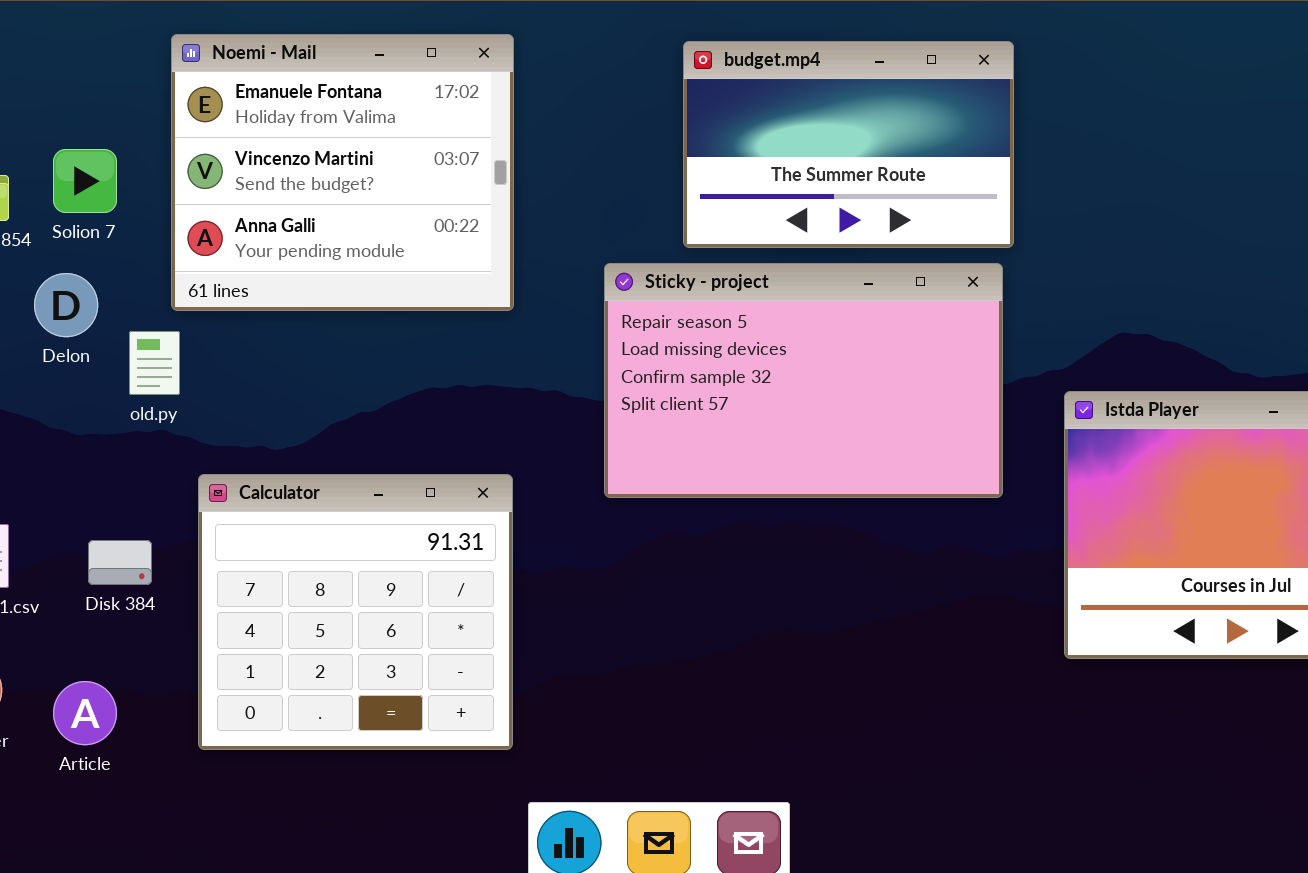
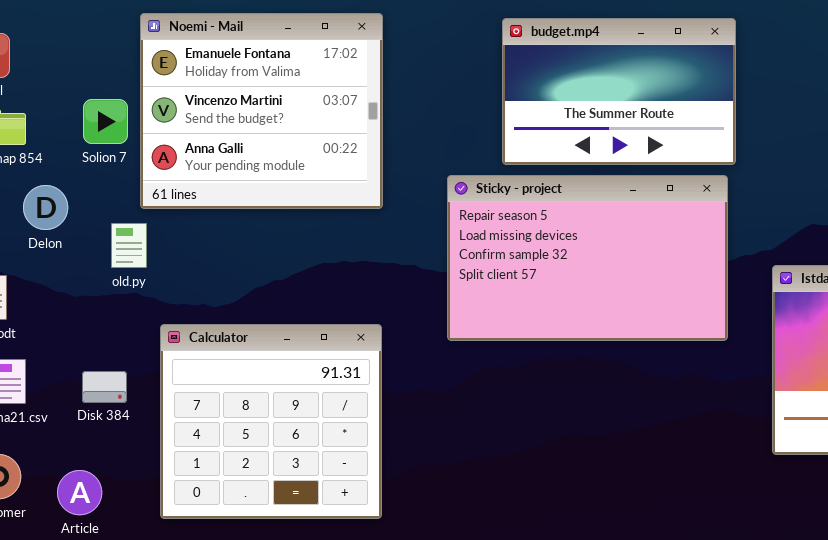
Solion 7: [53,149,117,213] -> [83,99,128,144], moved
Delon: [34,273,98,337] -> [23,185,68,230], moved

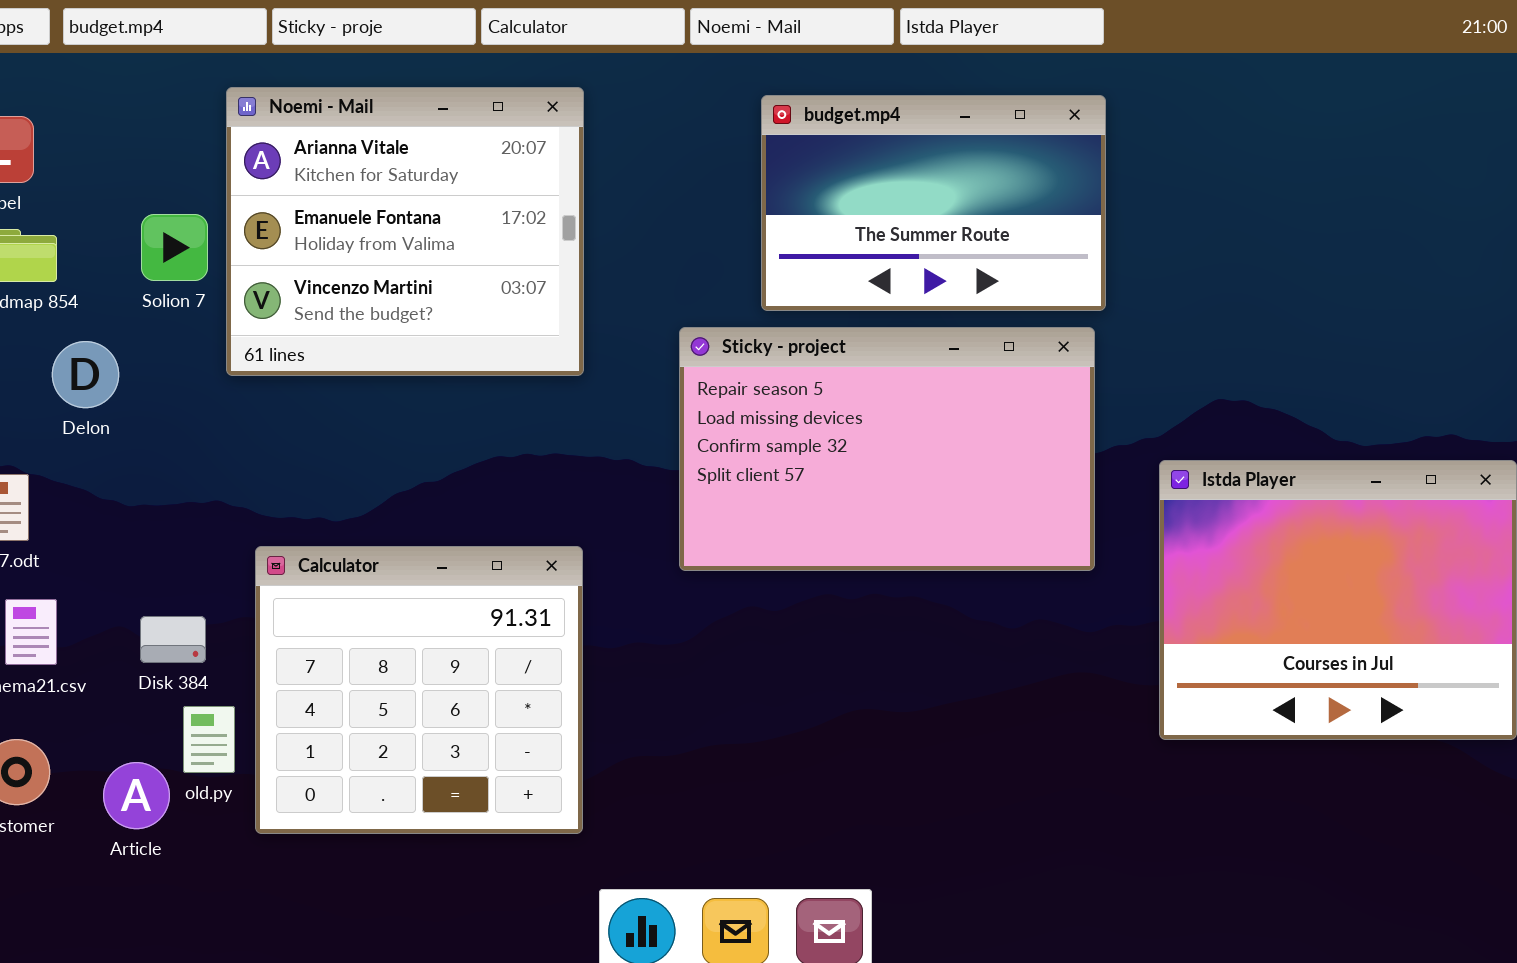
Noemi - Mail: [140,13,383,209] -> [226,87,584,376], scrolled up 1 row
old.py: [111,223,147,268] -> [183,706,235,773], moved

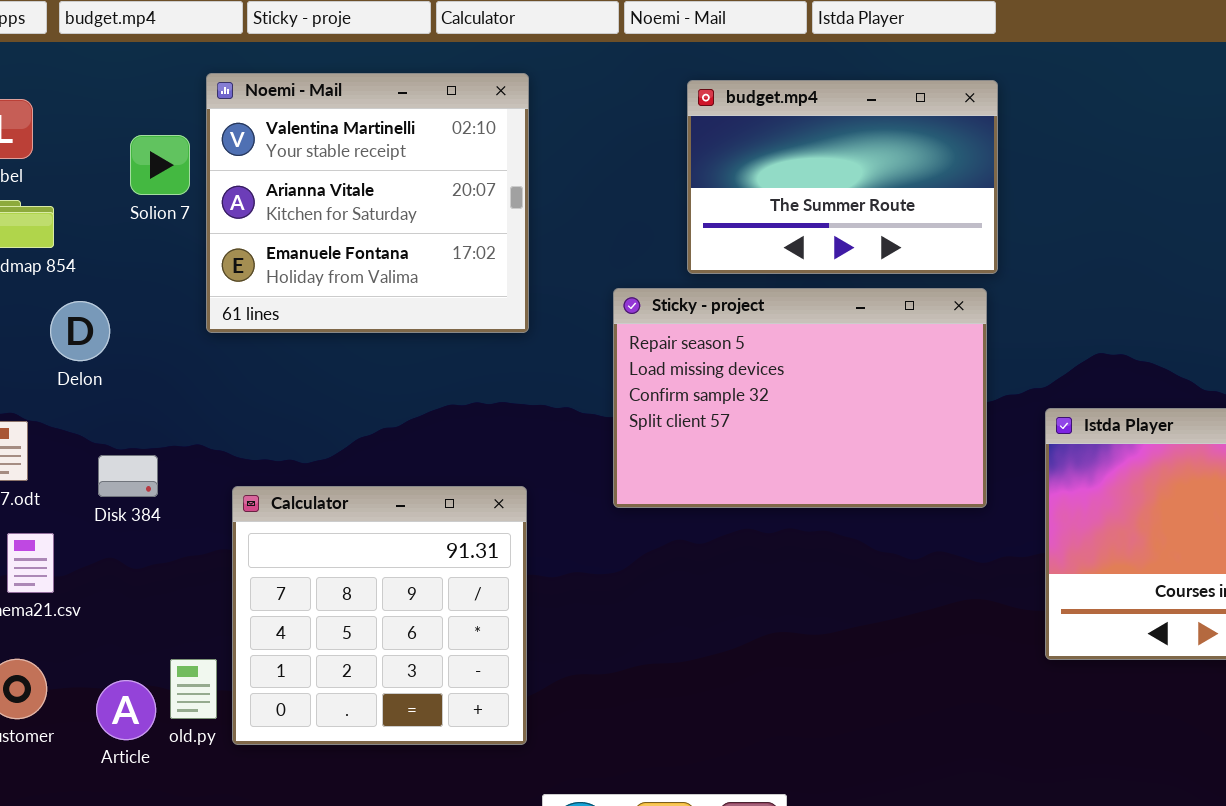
Noemi - Mail: [226,87,584,376] -> [206,73,529,333], scrolled up 1 row
Solion 7: [141,214,208,281] -> [130,135,190,195], moved
Disk 384: [140,616,206,663] -> [98,455,158,497], moved
old.py: [183,706,235,773] -> [170,659,217,719], moved

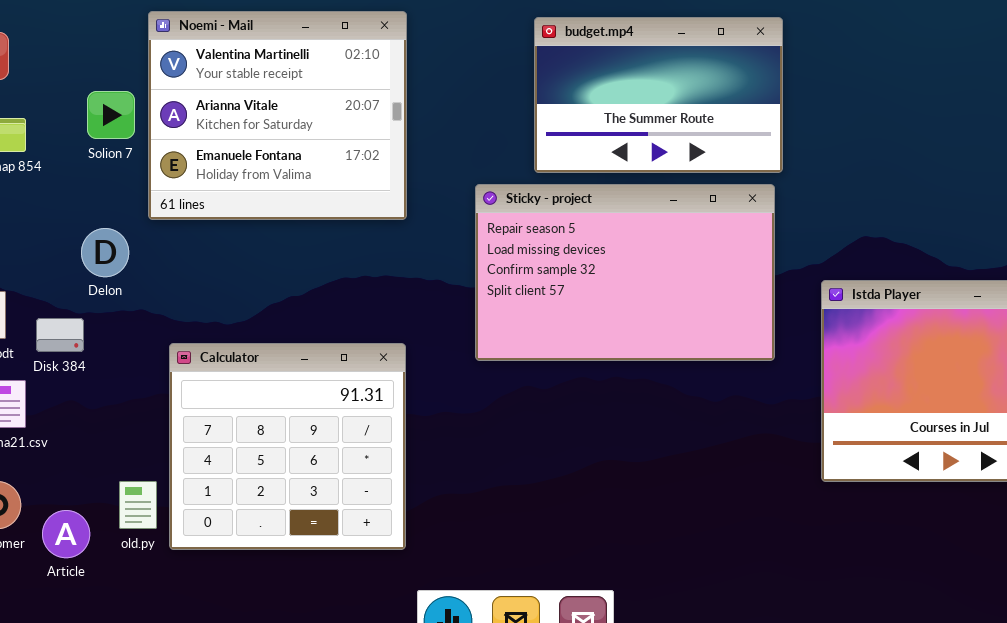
Solion 7: [130,135,190,195] -> [87,91,135,139], moved
Delon: [50,301,110,361] -> [81,228,129,277], moved
Disk 384: [98,455,158,497] -> [36,318,84,352], moved
Article: [96,680,156,740] -> [42,510,90,558], moved

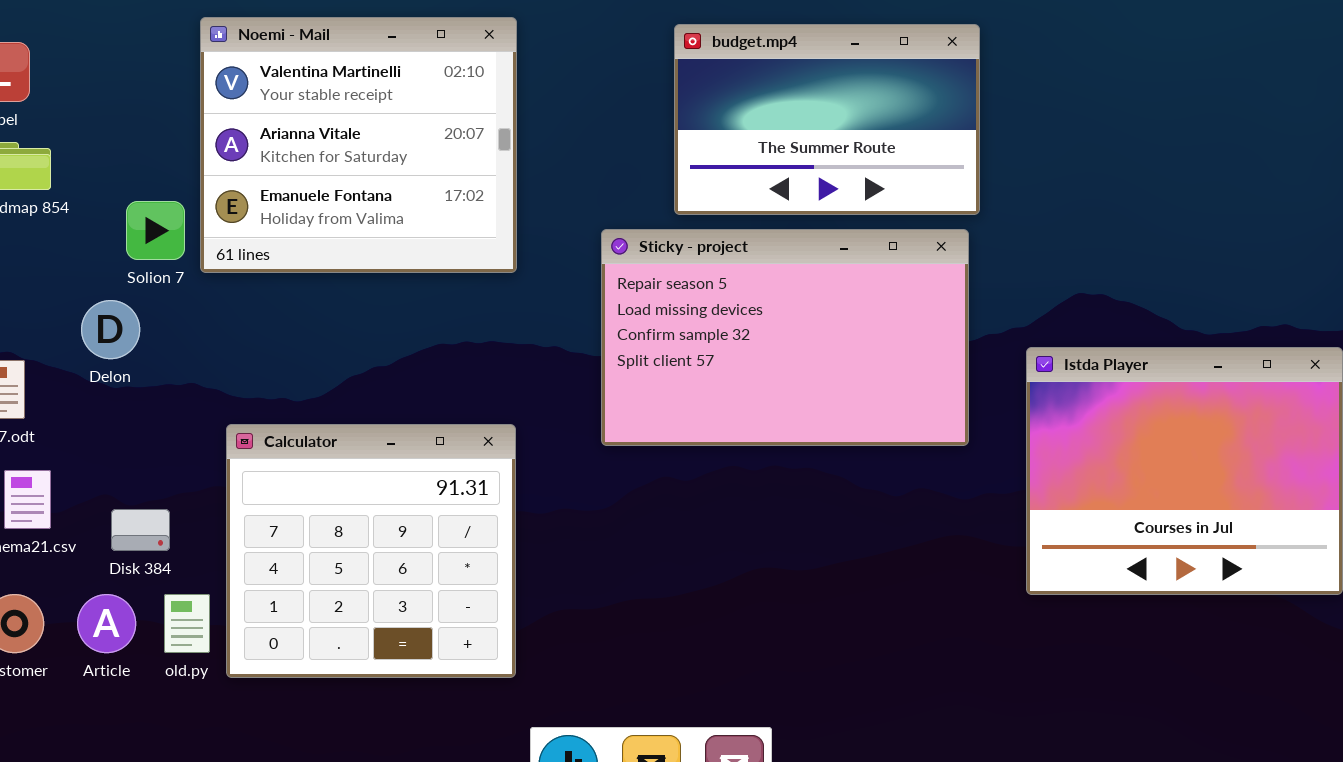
Solion 7: [87,91,135,139] -> [126,201,185,260], moved
Delon: [81,228,129,277] -> [81,300,140,359], moved
Disk 384: [36,318,84,352] -> [111,509,170,551], moved
Article: [42,510,90,558] -> [77,594,136,653], moved

